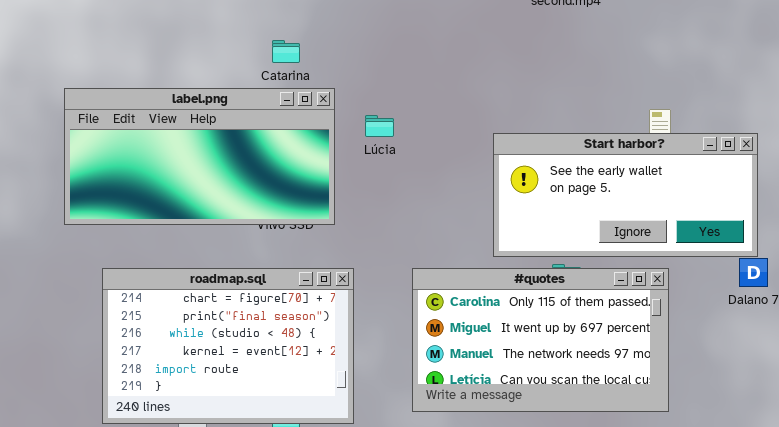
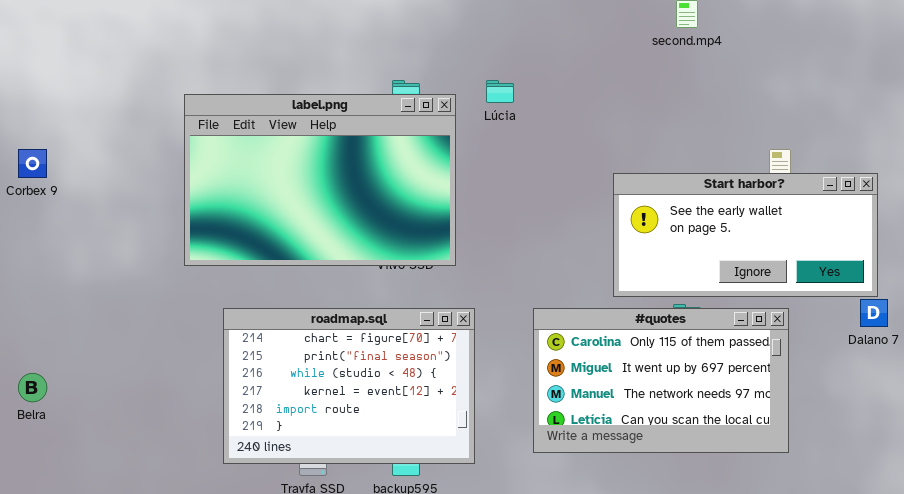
label.png: [64,88,335,225] -> [184,94,456,266], resized
Lúcia: [365,115,394,137] -> [486,80,514,103], moved

